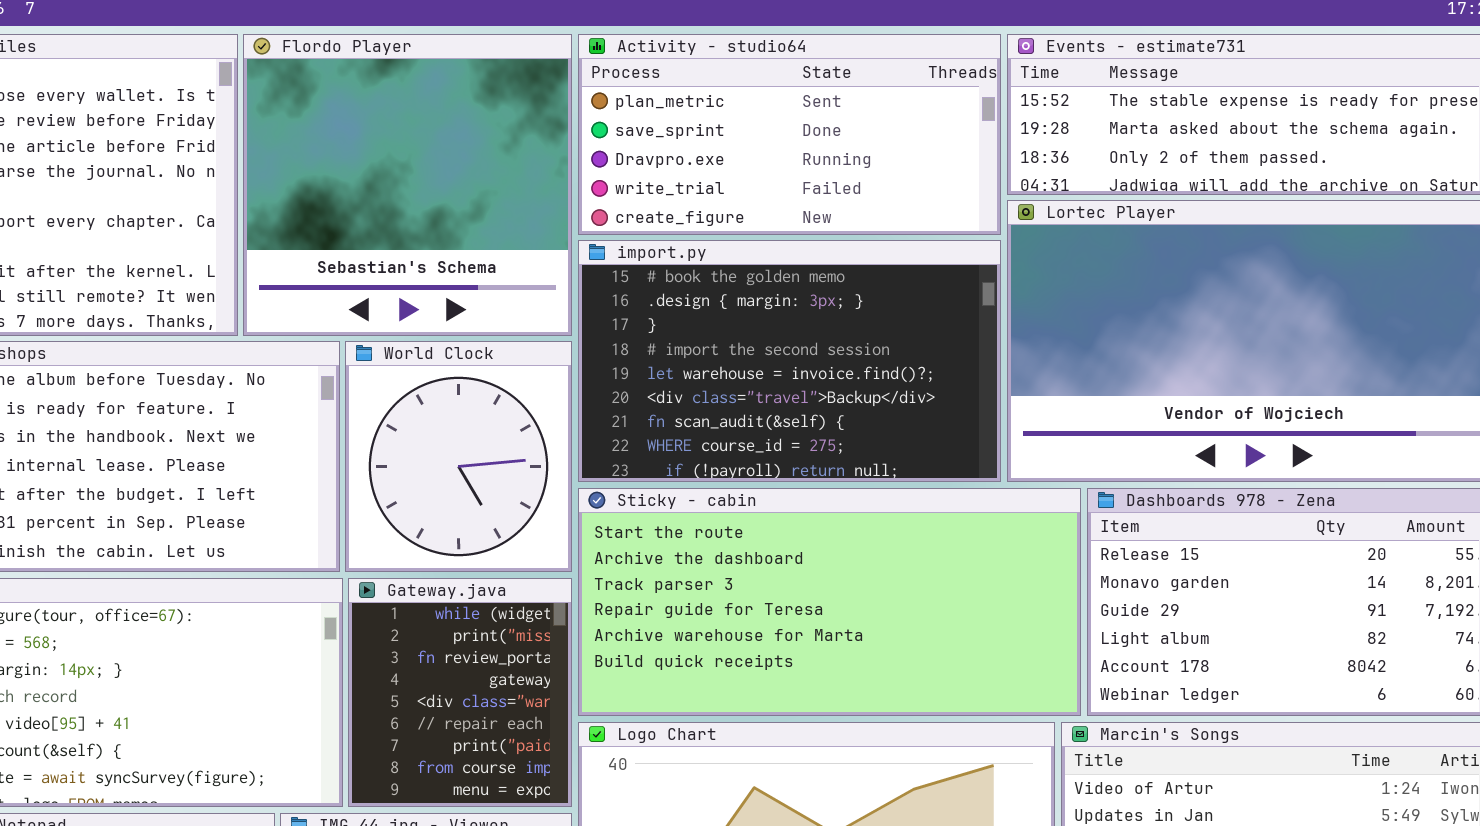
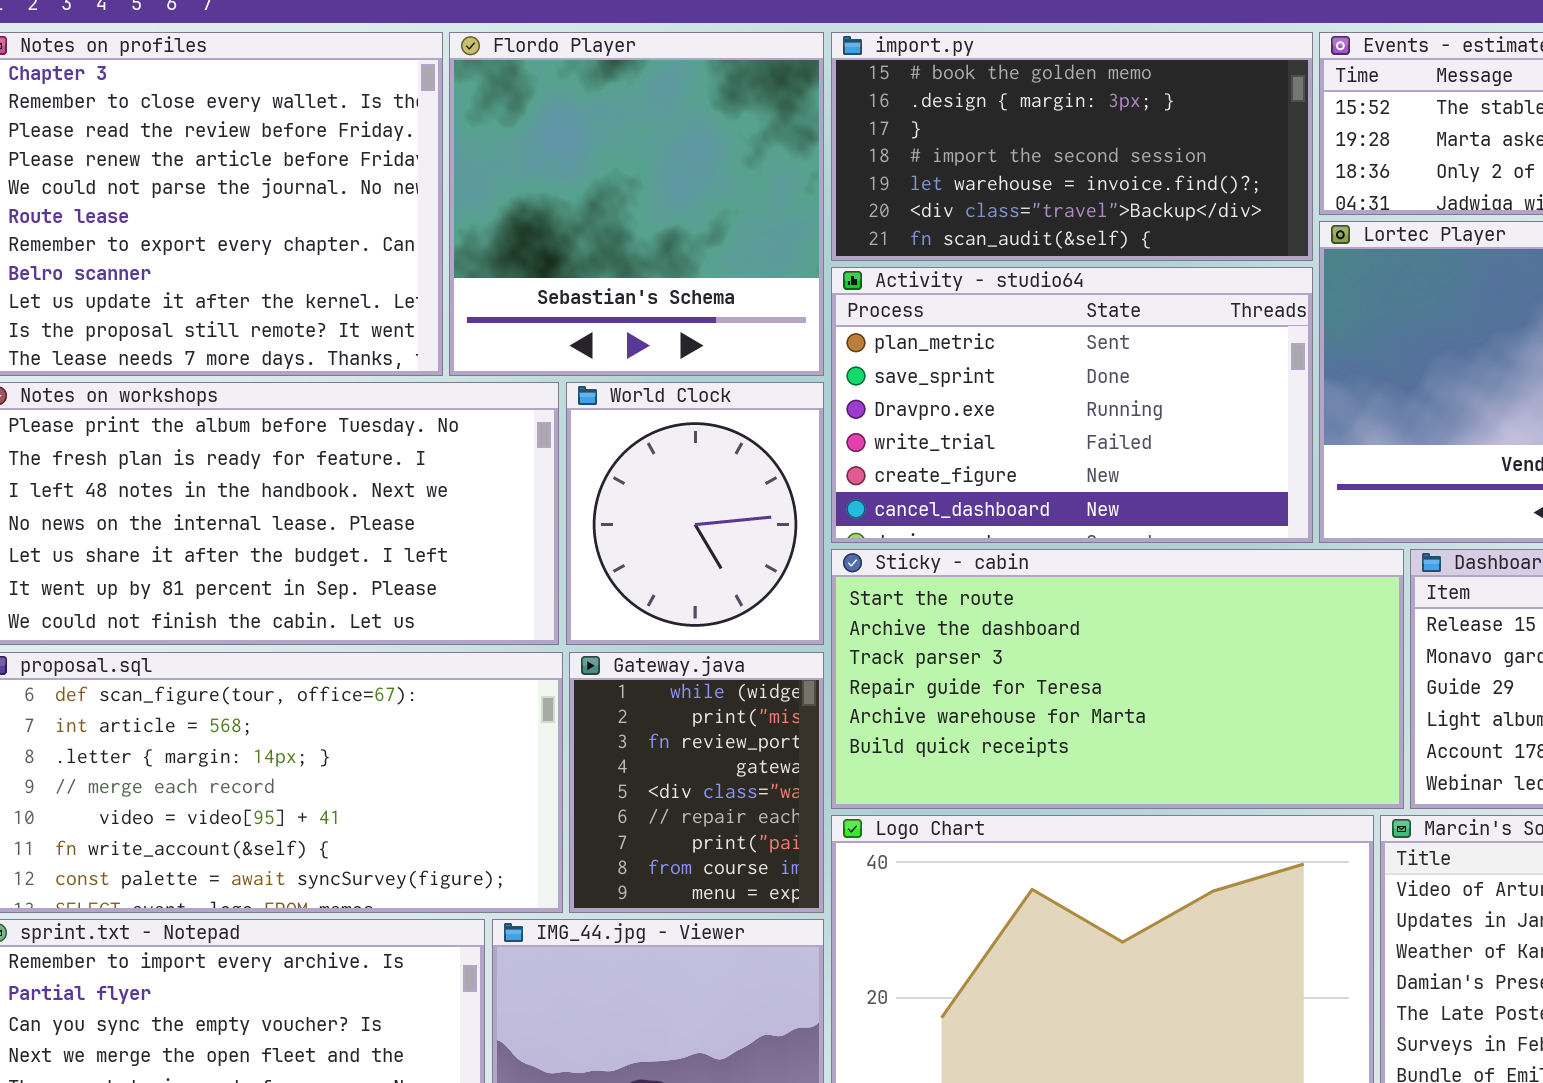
Activity - studio64: [578,34,1001,235] -> [831,267,1313,543], moved, resized
import.py: [578,240,1001,482] -> [831,32,1313,261], moved, resized

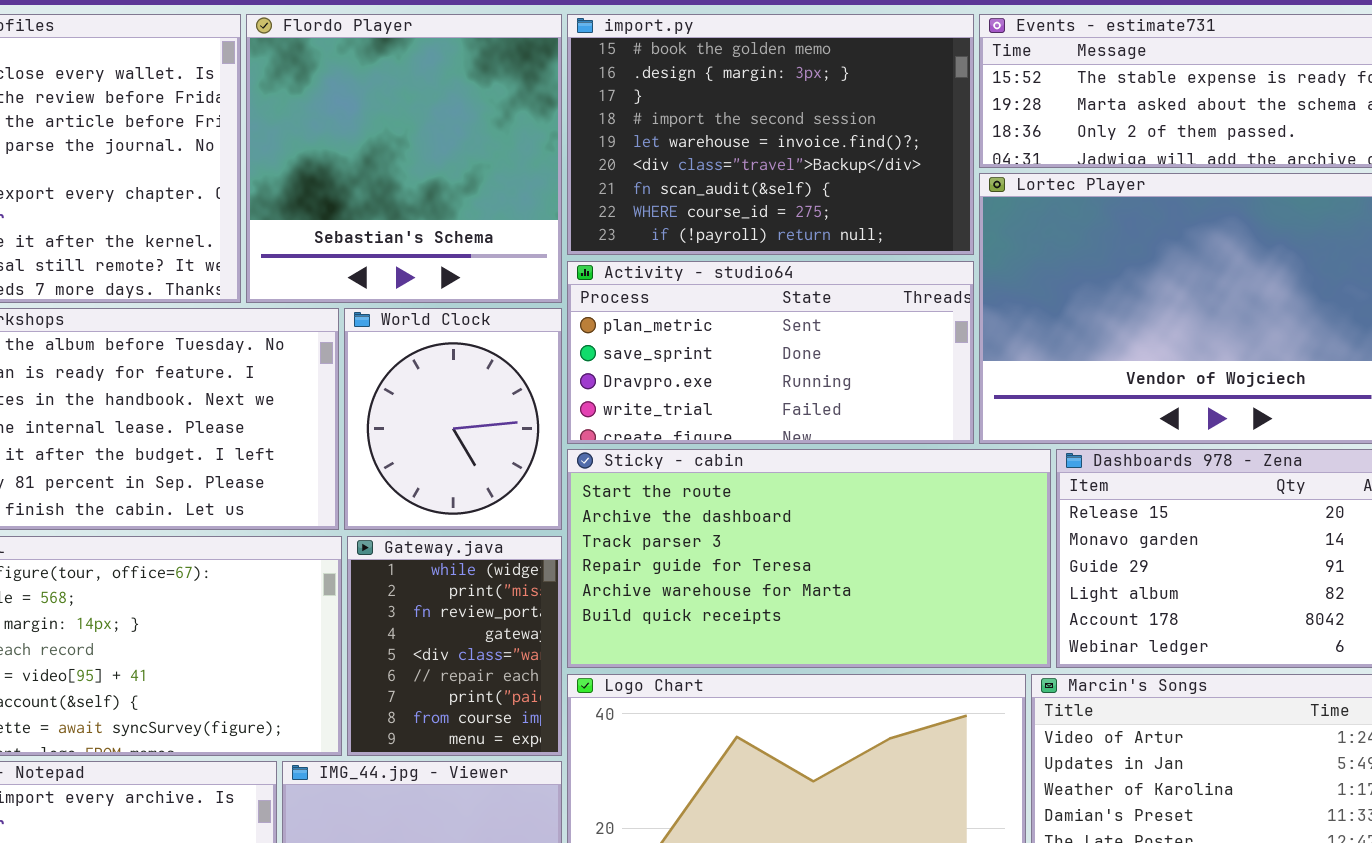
import.py: [831,32,1313,261] -> [567,14,974,255], resized
Activity - studio64: [831,267,1313,543] -> [567,261,974,444], resized

